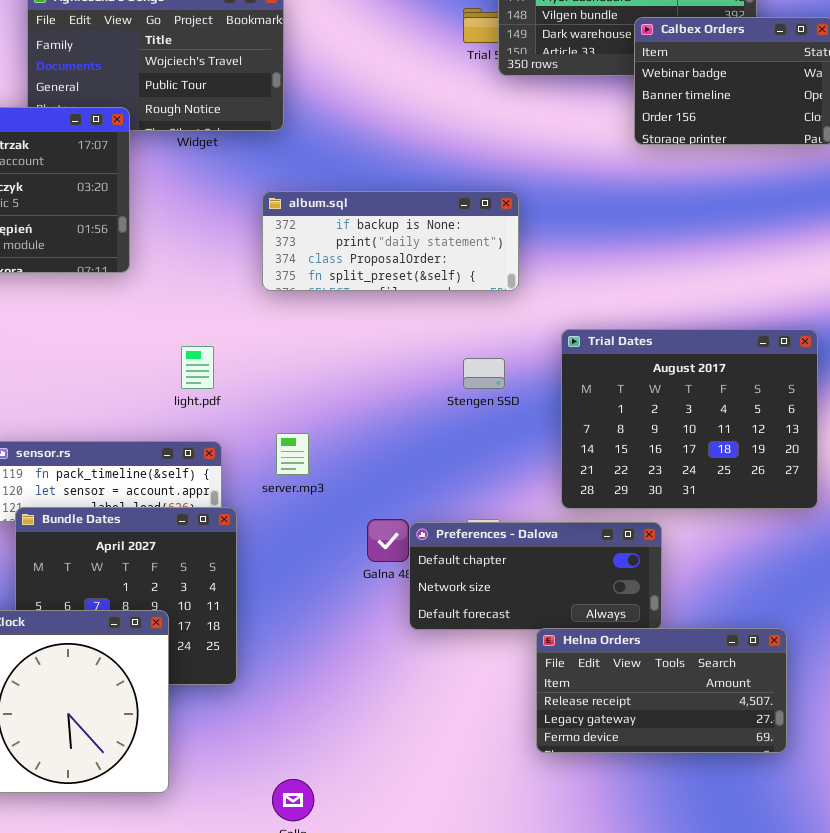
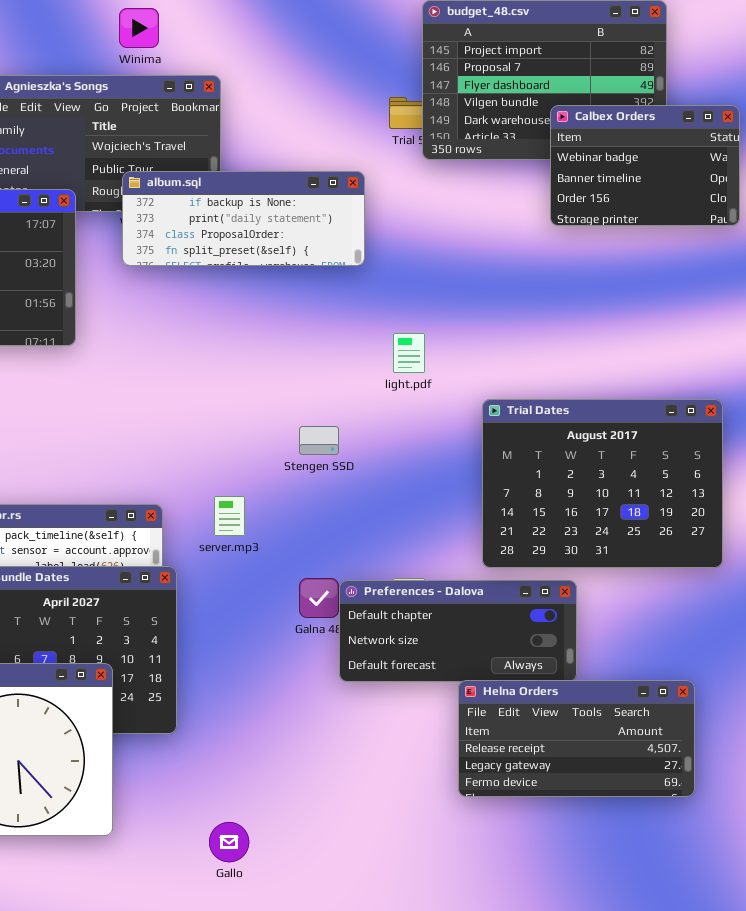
album.sql: [262,191,519,291] -> [122,171,365,266], moved
light.pdf: [181,346,214,389] -> [393,333,425,373], moved
Stengen SSD: [463,358,505,389] -> [299,426,339,455], moved

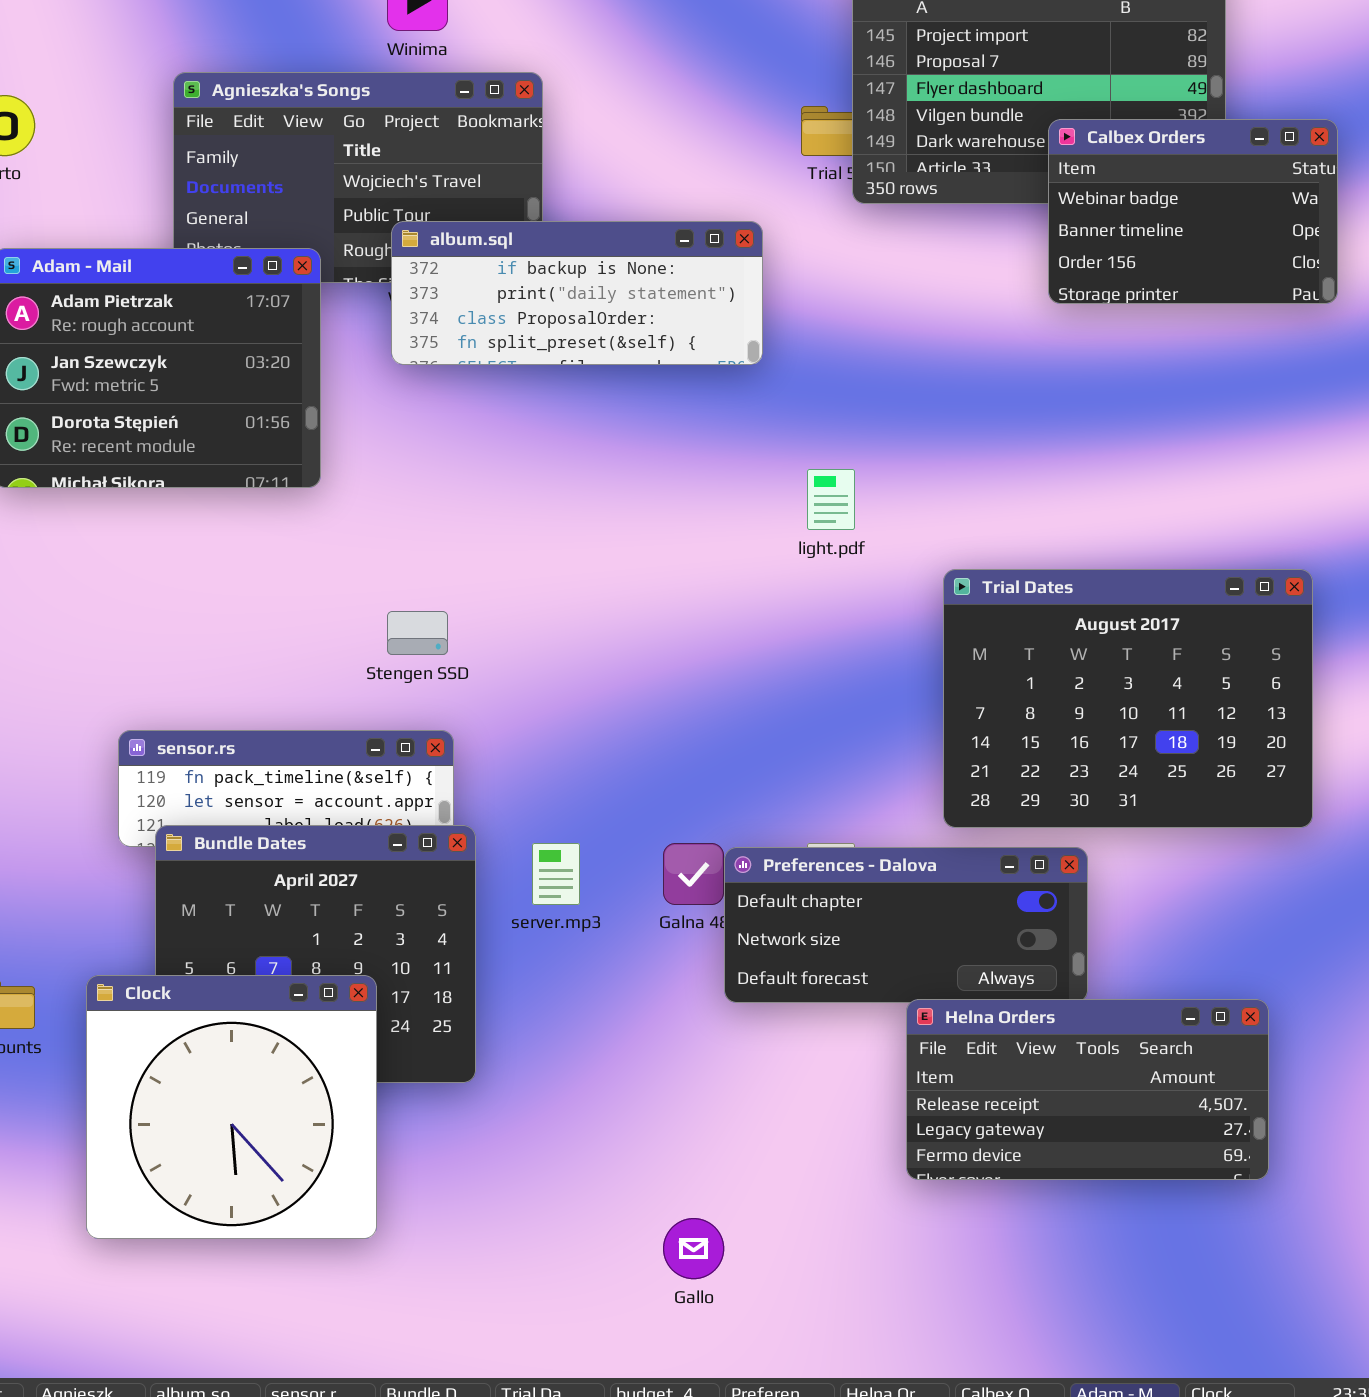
Stengen SSD: [299,426,339,455] -> [387,611,448,655], moved
server.mp3: [214,496,245,536] -> [532,843,580,905], moved
Gallo: [209,822,249,862] -> [663,1218,724,1279], moved

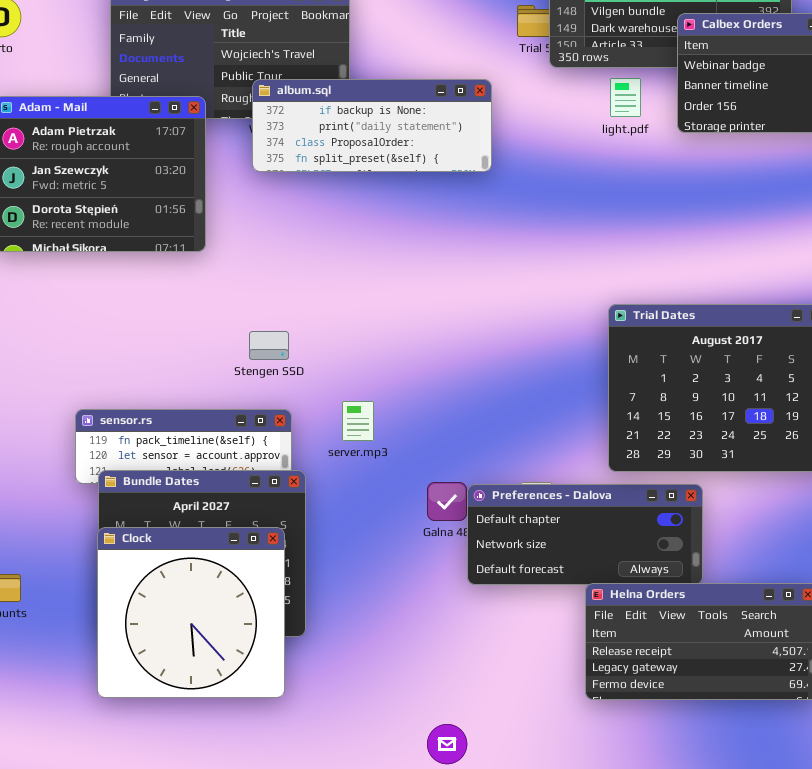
light.pdf: [807,469,855,530] -> [610,78,641,117], moved
server.mp3: [532,843,580,905] -> [342,401,374,441], moved
Clock: [86,975,377,1239] -> [97,527,285,698], moved

